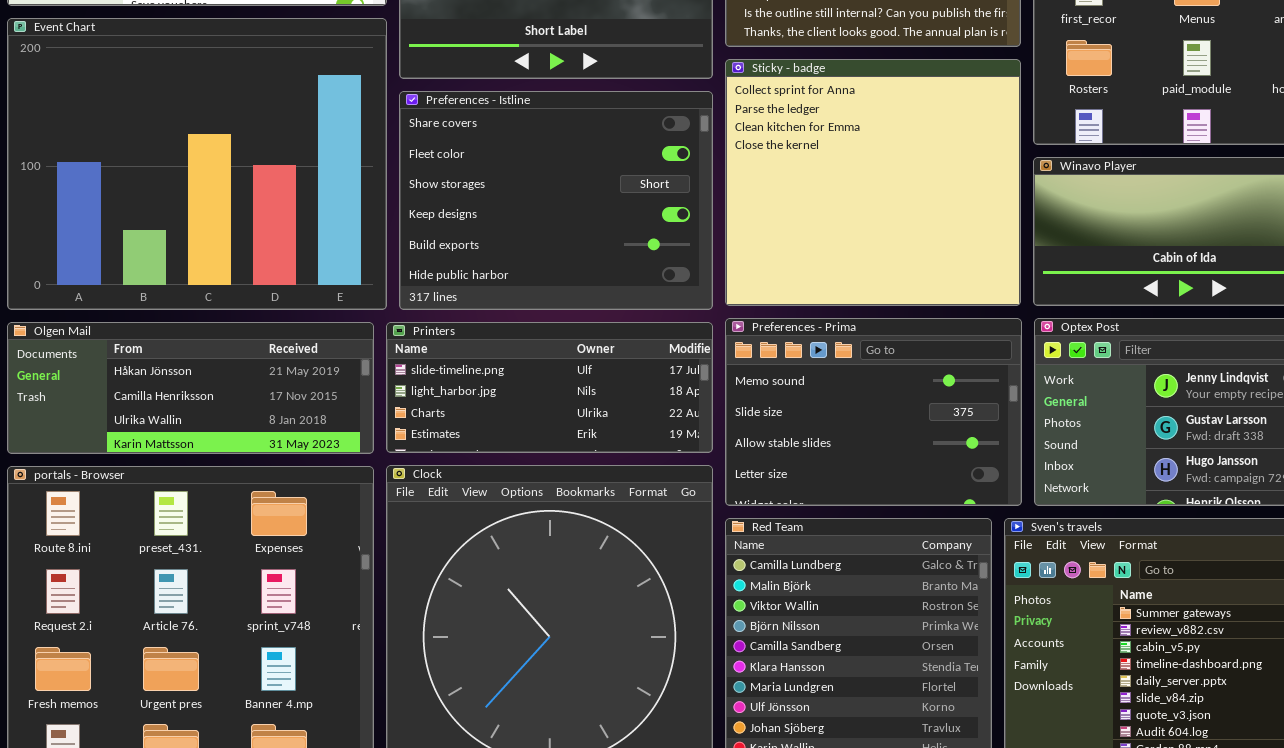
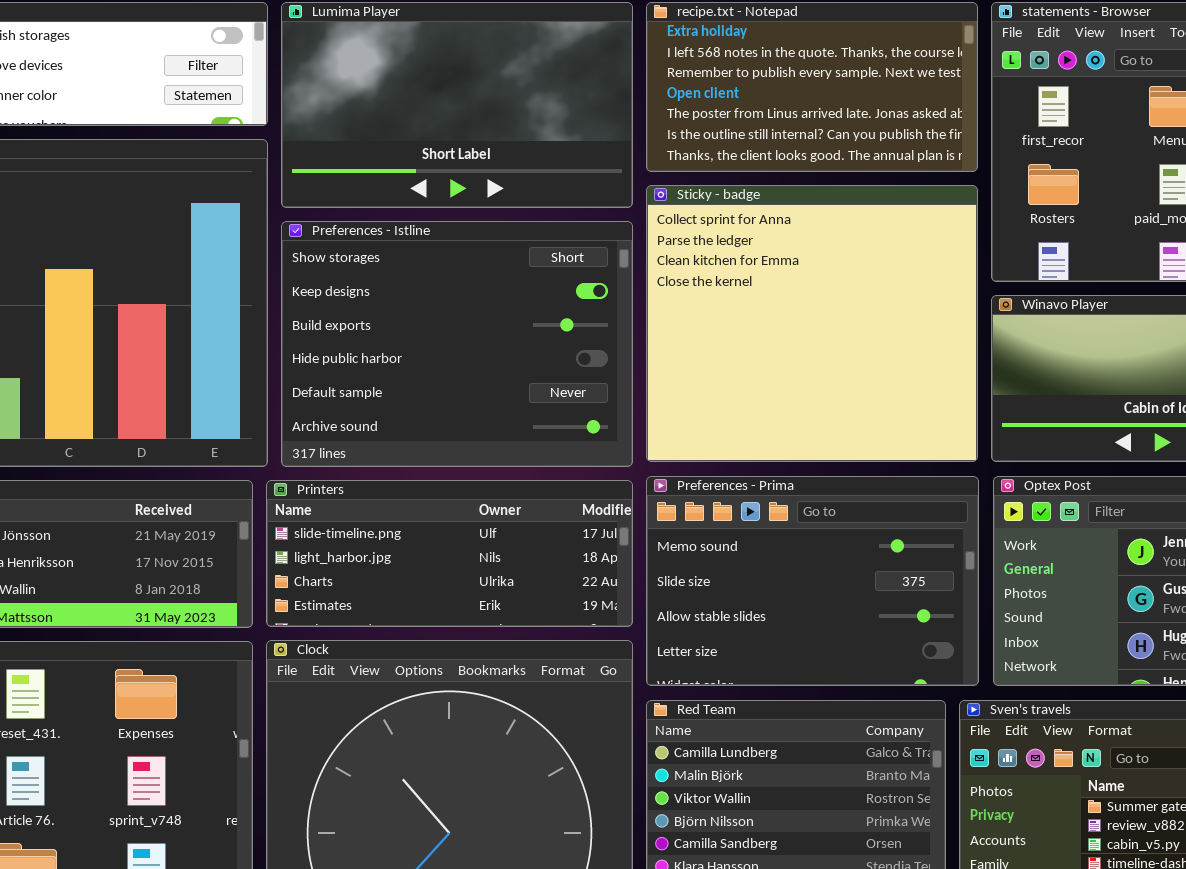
Preferences - Istline: [399,91,713,310] -> [281,221,633,467], scrolled down 2 rows

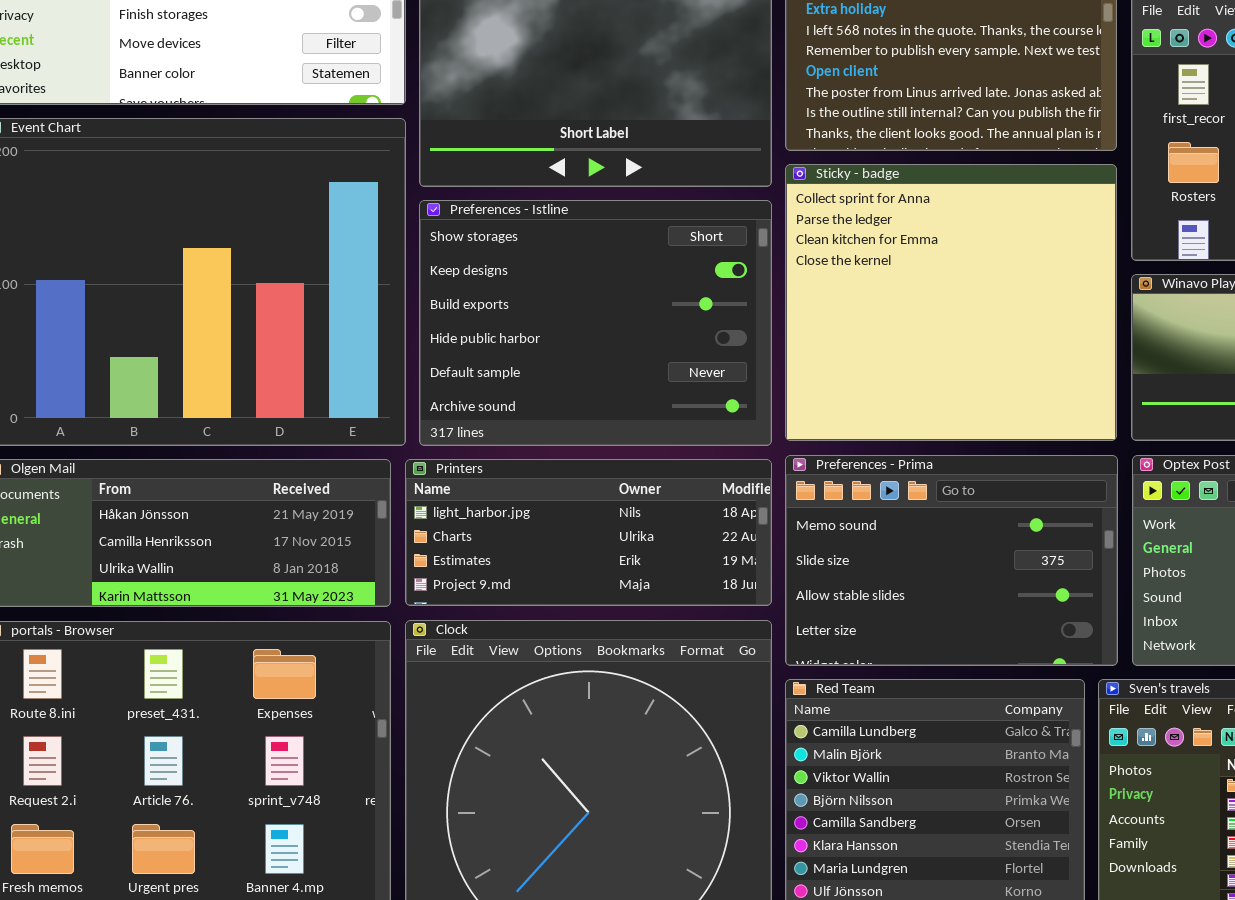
Printers: [266,480,633,627] -> [405,459,772,606], scrolled down 1 row

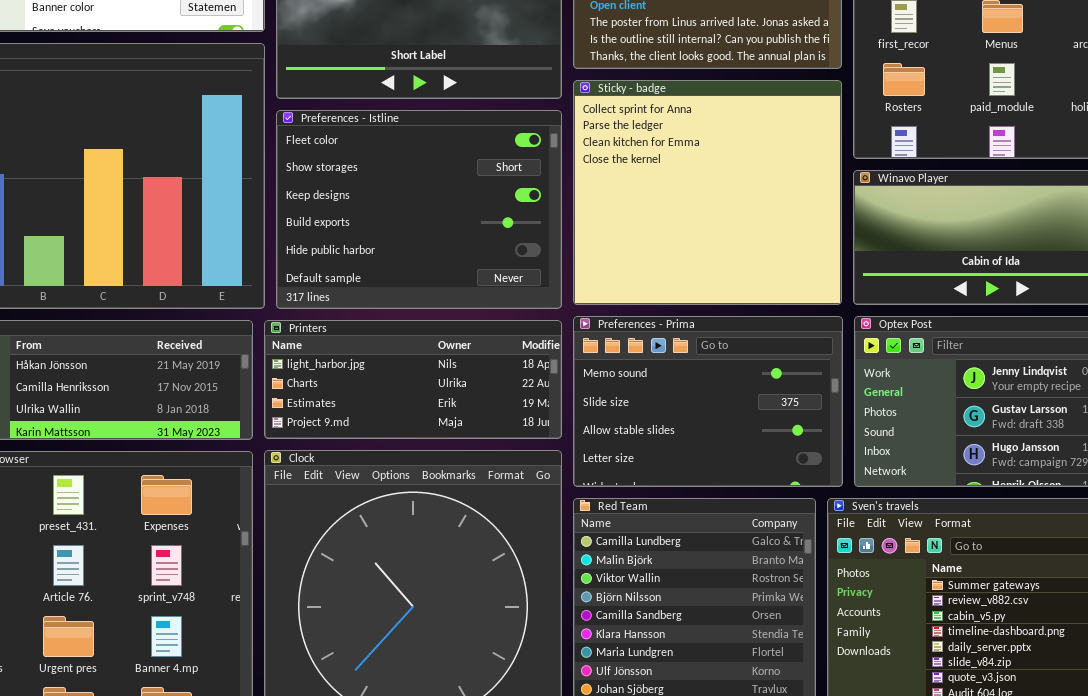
Preferences - Istline: [419,200,772,446] -> [276,110,562,309], scrolled up 1 row

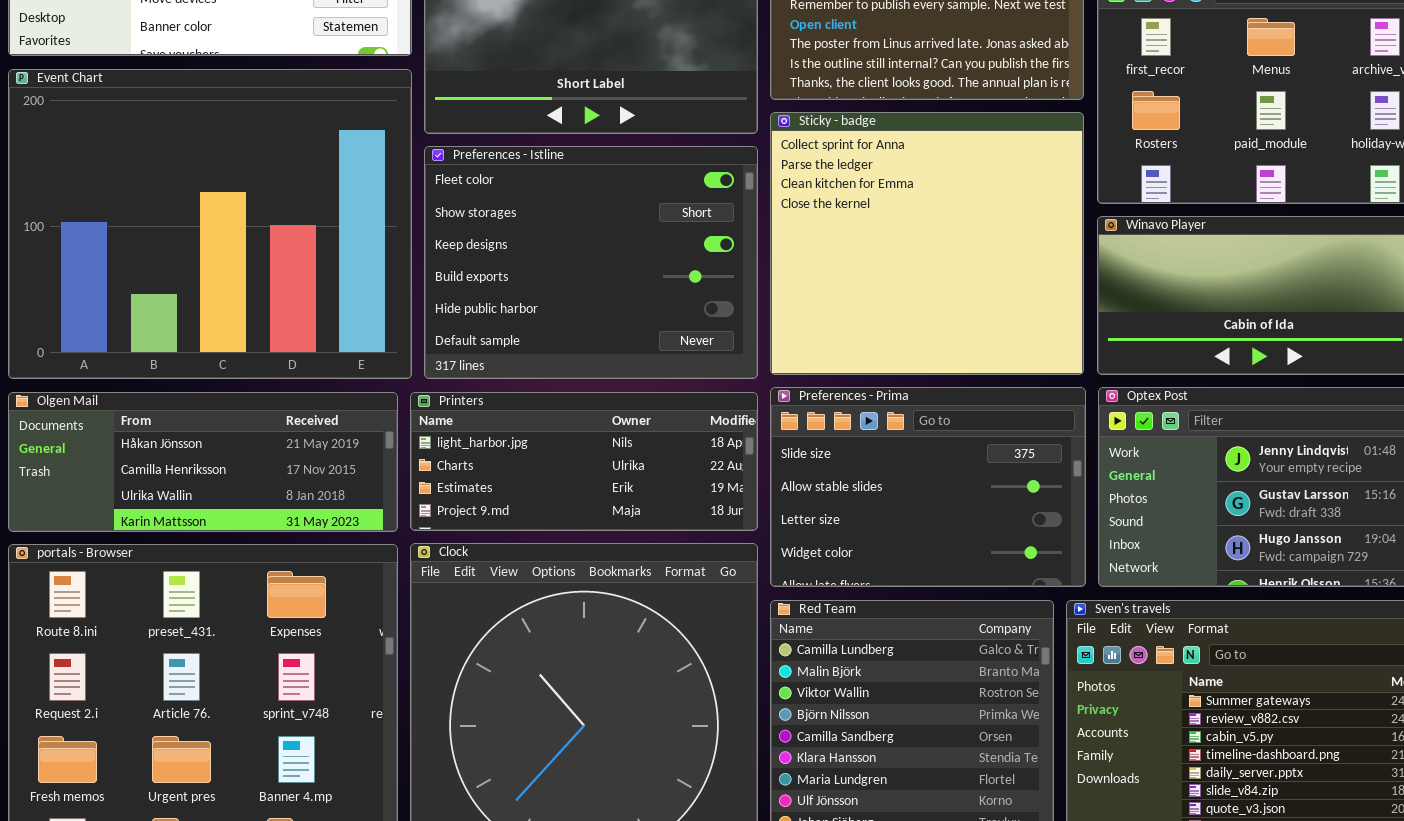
Preferences - Prima: [573,316,843,487] -> [770,387,1086,587], scrolled down 1 row

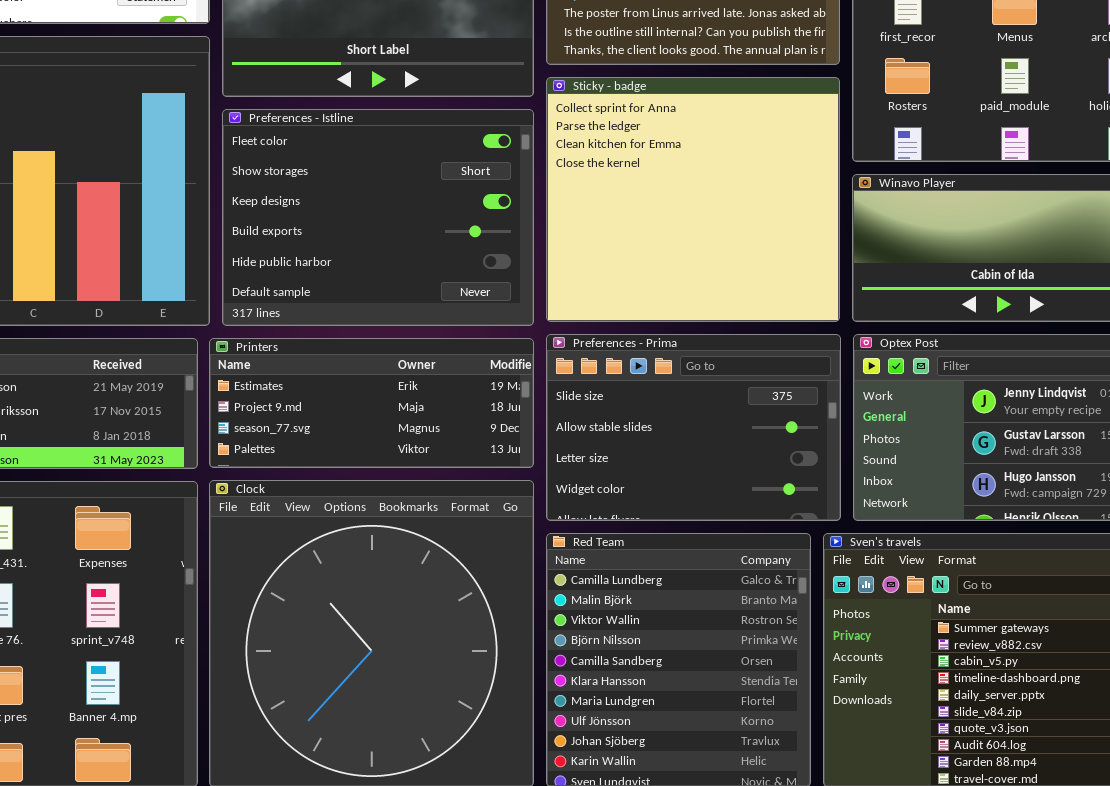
Printers: [410,392,758,531] -> [209,338,534,468], scrolled down 2 rows

